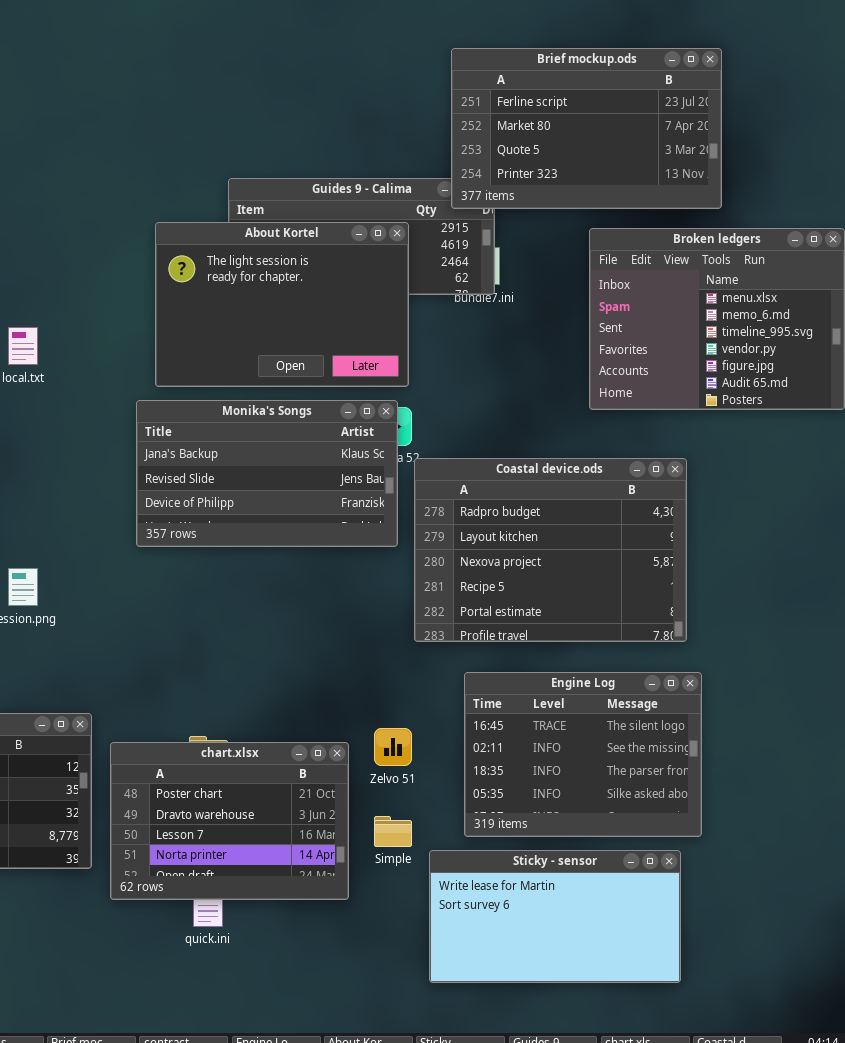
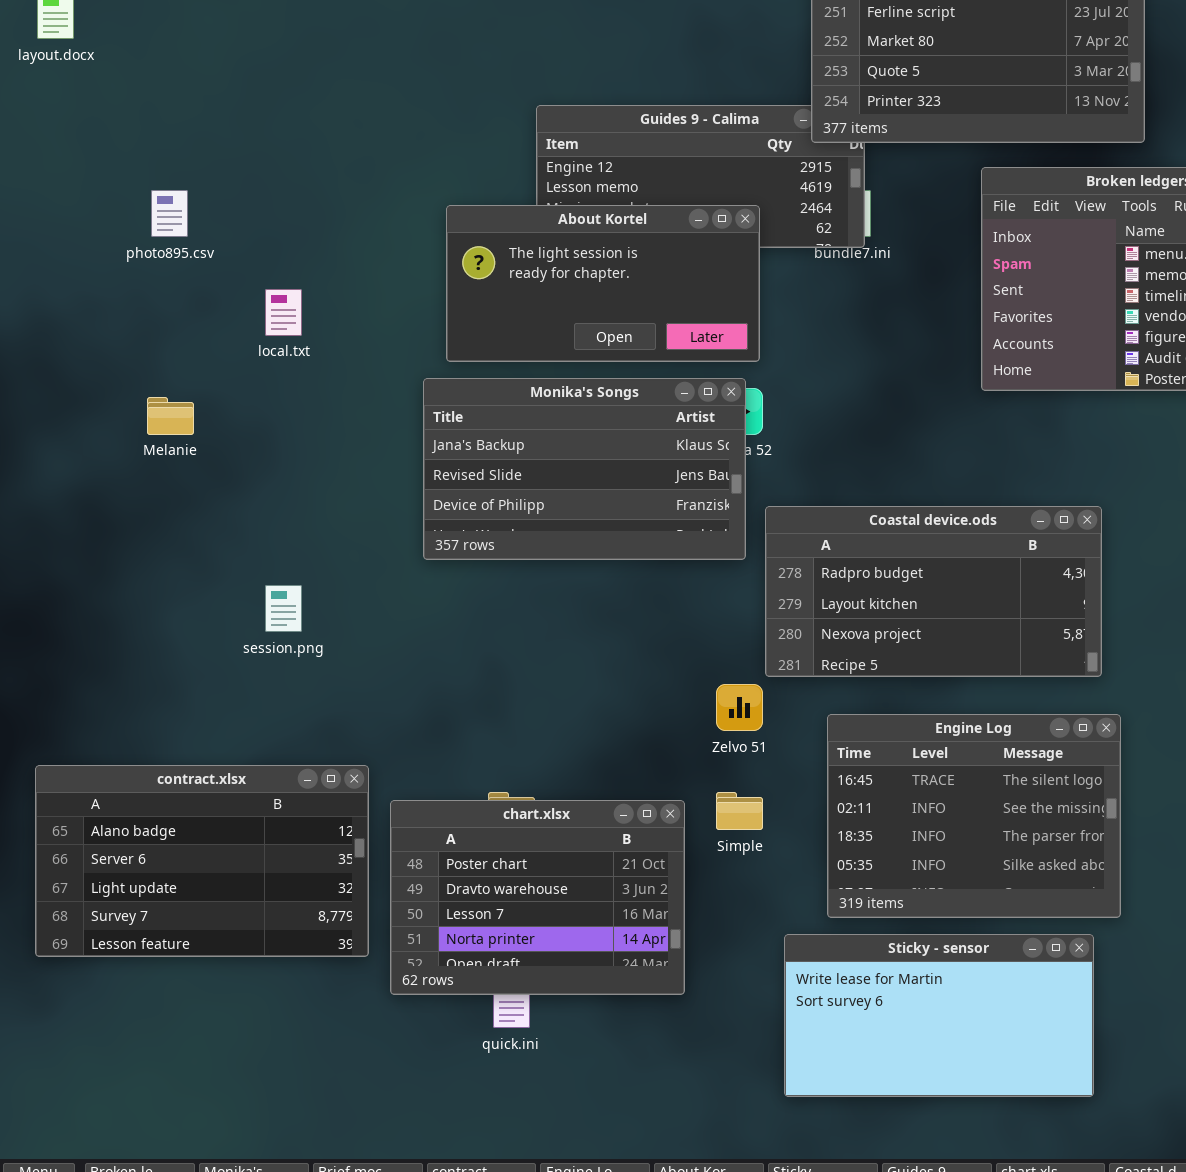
About Kortel: [155,222,409,387] -> [446,205,760,362], resized
Coastal device.ods: [414,458,687,642] -> [765,506,1102,677], resized
Zelvo 51: [374,728,412,766] -> [716,684,763,731], moved
Simple: [374,816,412,847] -> [716,792,763,830], moved

